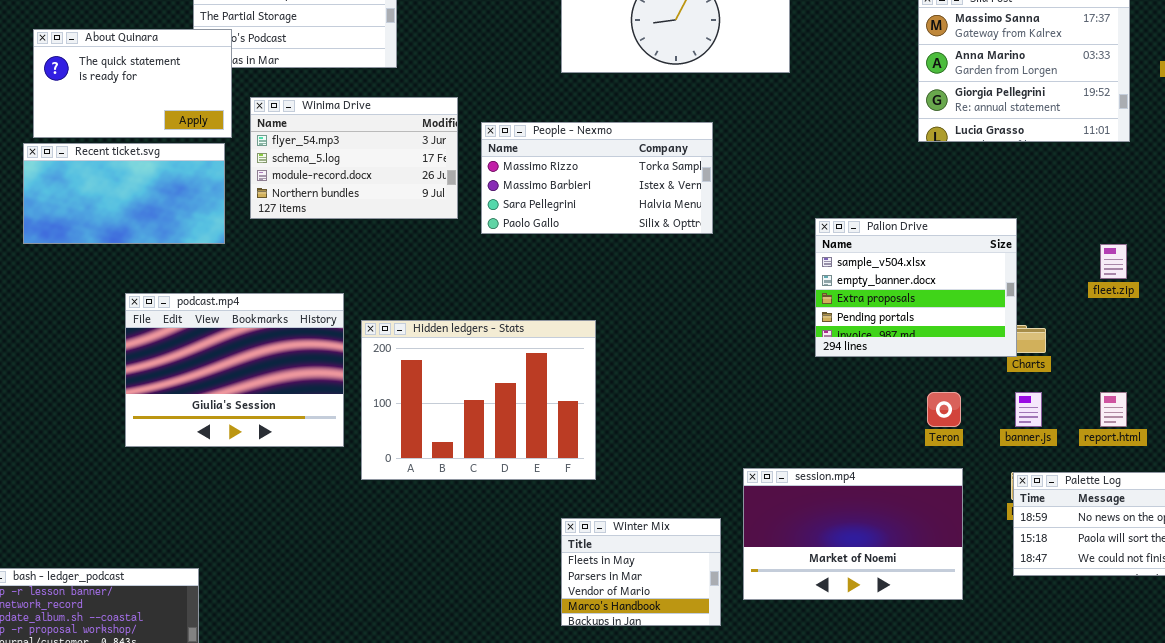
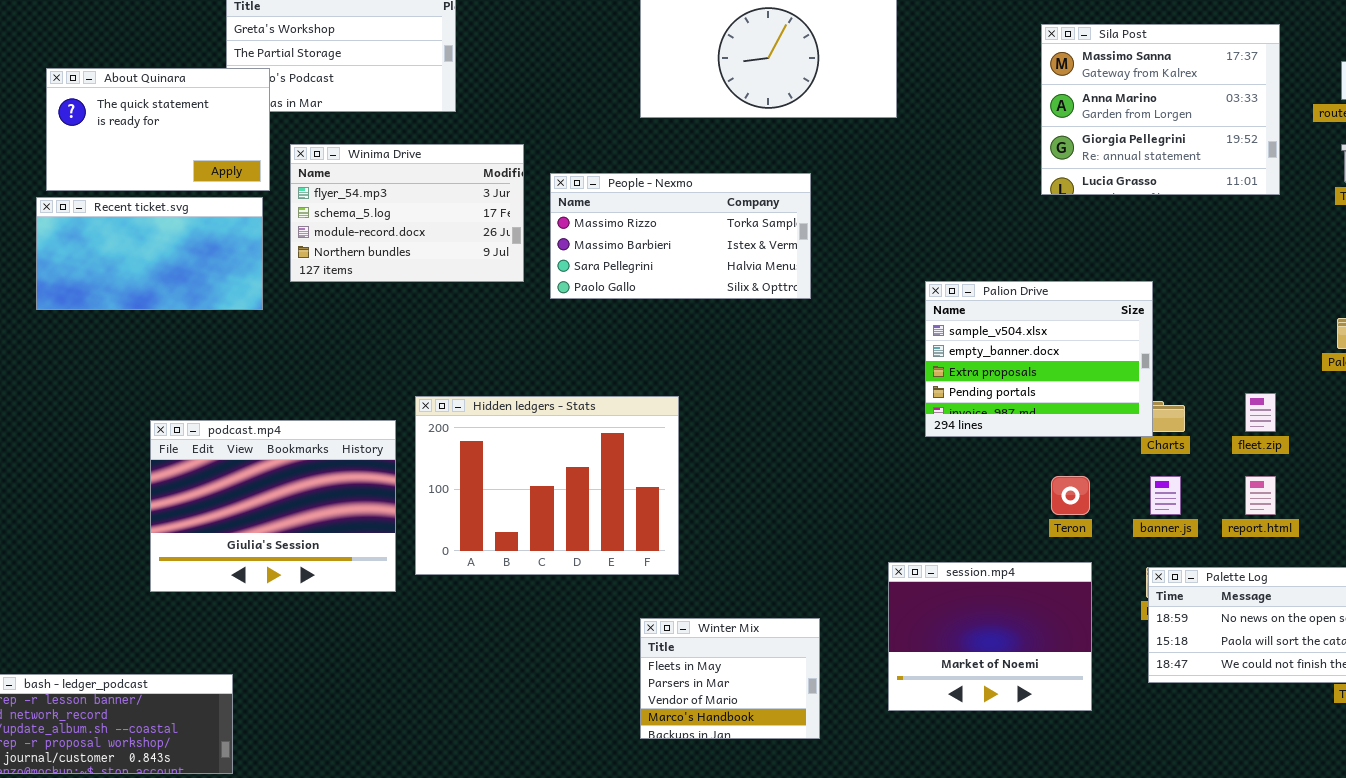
fleet.zip: [1100,244,1127,279] -> [1245,393,1276,432], moved
podcast.mp4: [125,293,344,447] -> [150,420,396,592], moved
session.mp4: [743,468,963,600] -> [888,562,1092,711], resized

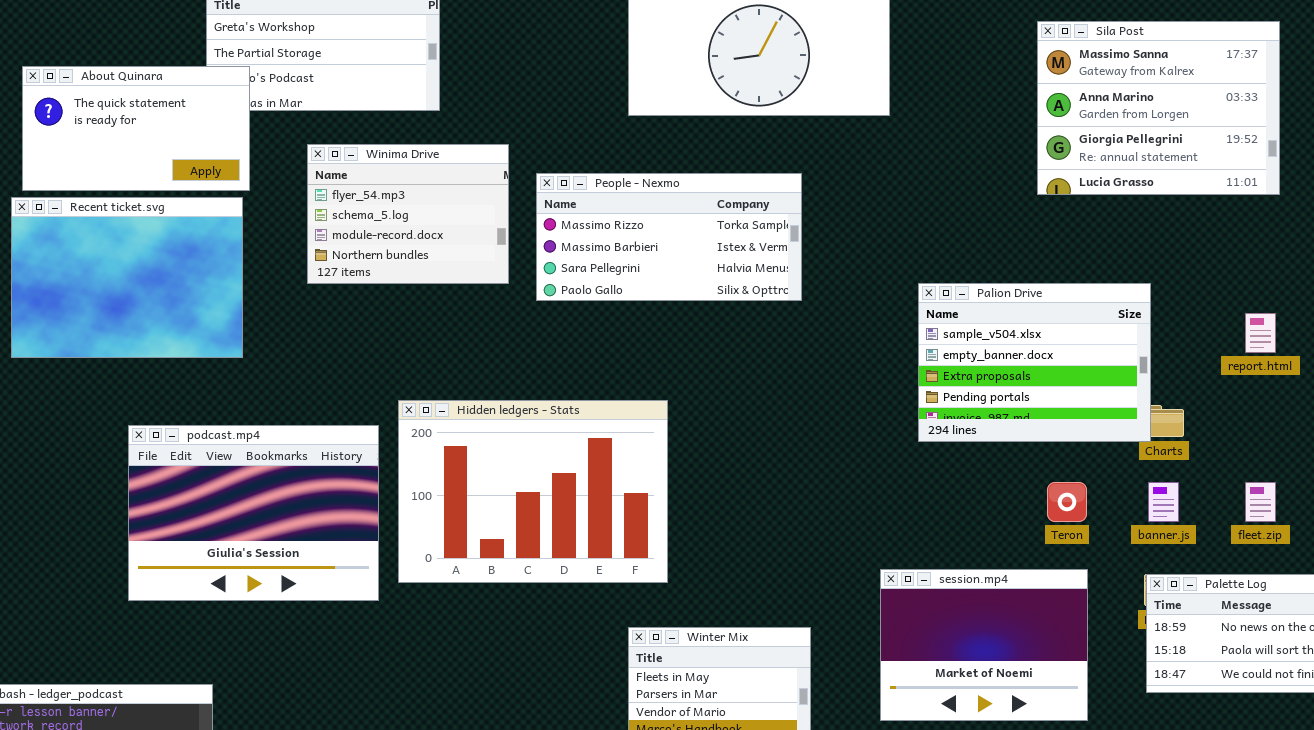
Winima Drive: [290,144,524,282] -> [307,144,509,284], resized
Recent ticket.svg: [36,197,263,310] -> [11,197,243,358], resized
fleet.zip: [1245,393,1276,432] -> [1245,482,1276,522], moved
report.html: [1245,476,1276,515] -> [1245,313,1276,353], moved

